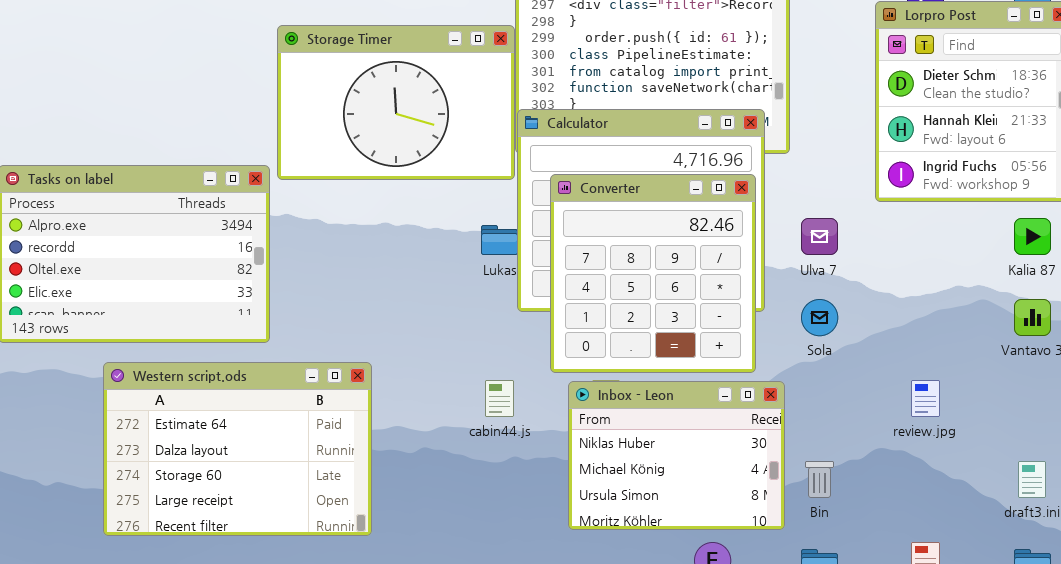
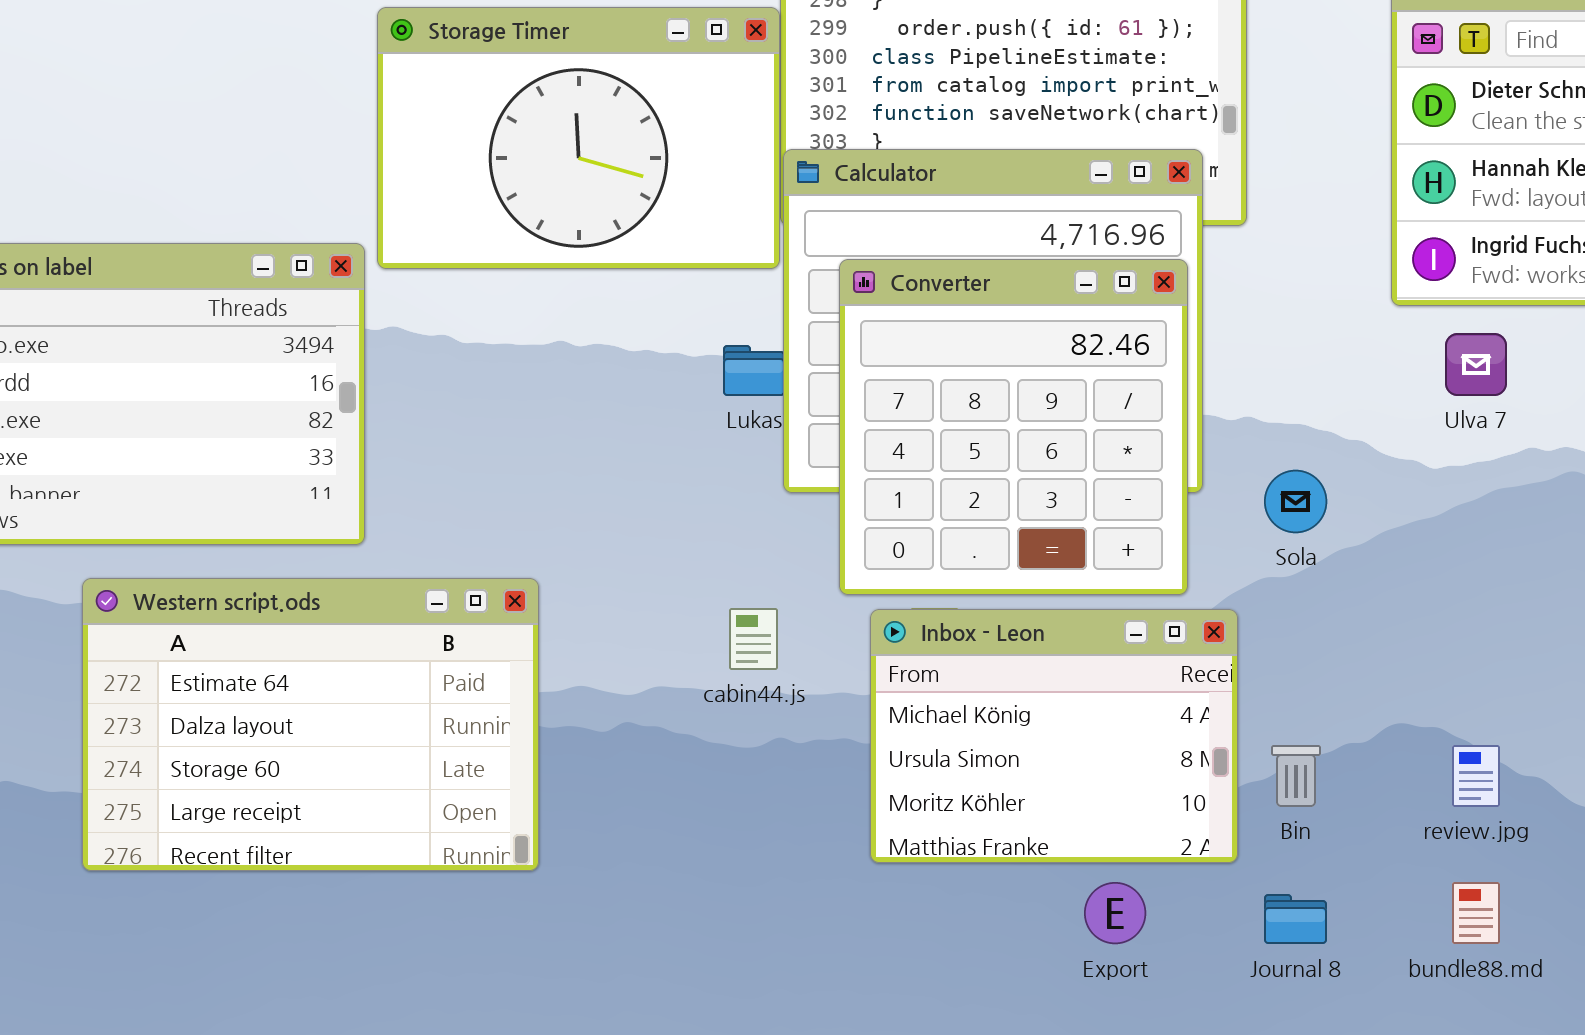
Ulva 7: [801,218,838,255] -> [1445,333,1507,396], moved
review.jpg: [911,380,940,417] -> [1452,745,1500,807], moved
Inbox - Leon: [568,381,785,530] -> [870,609,1238,863], scrolled down 1 row

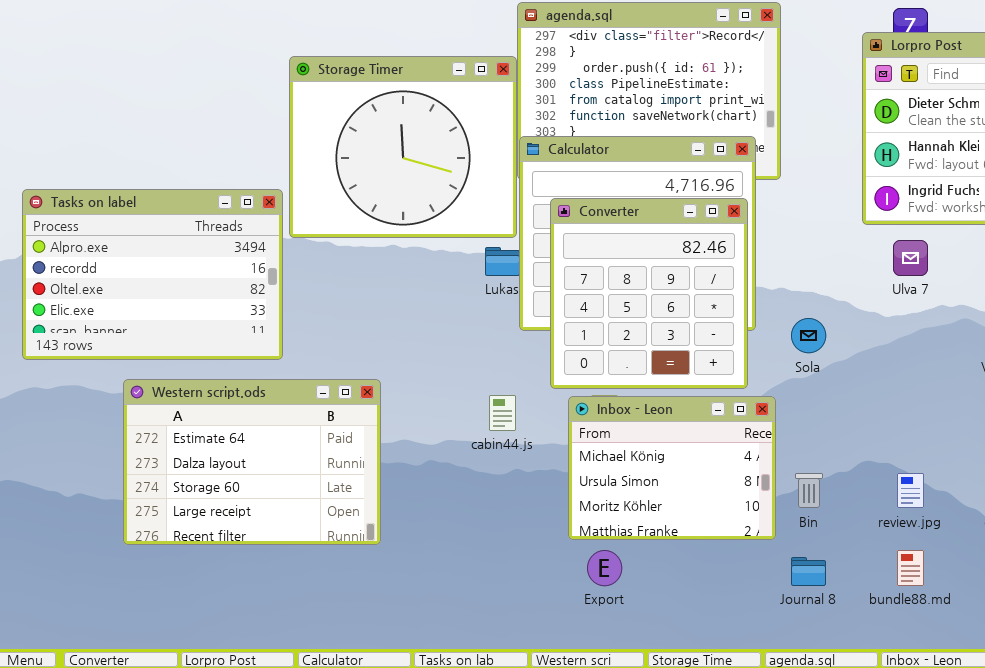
Storage Timer: [377,7,780,269] -> [289,56,517,238], resized
Export: [1084,882,1146,944] -> [587,550,622,586], moved

